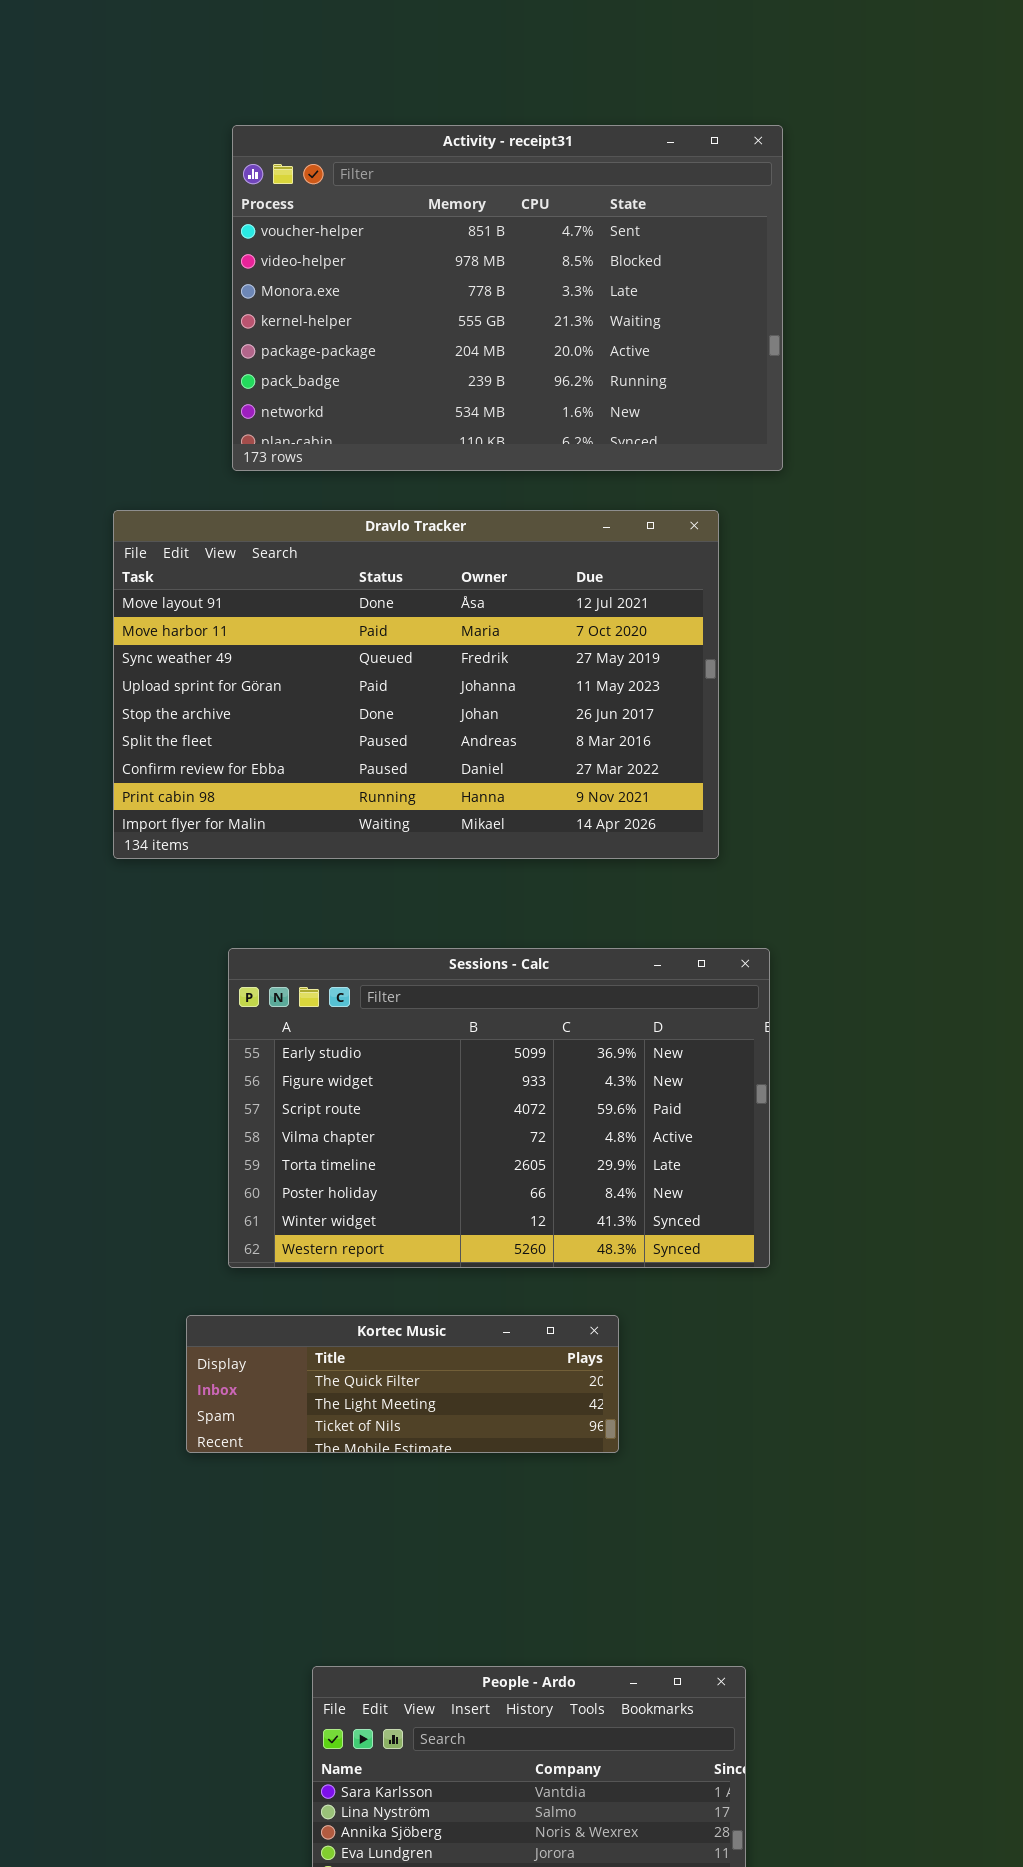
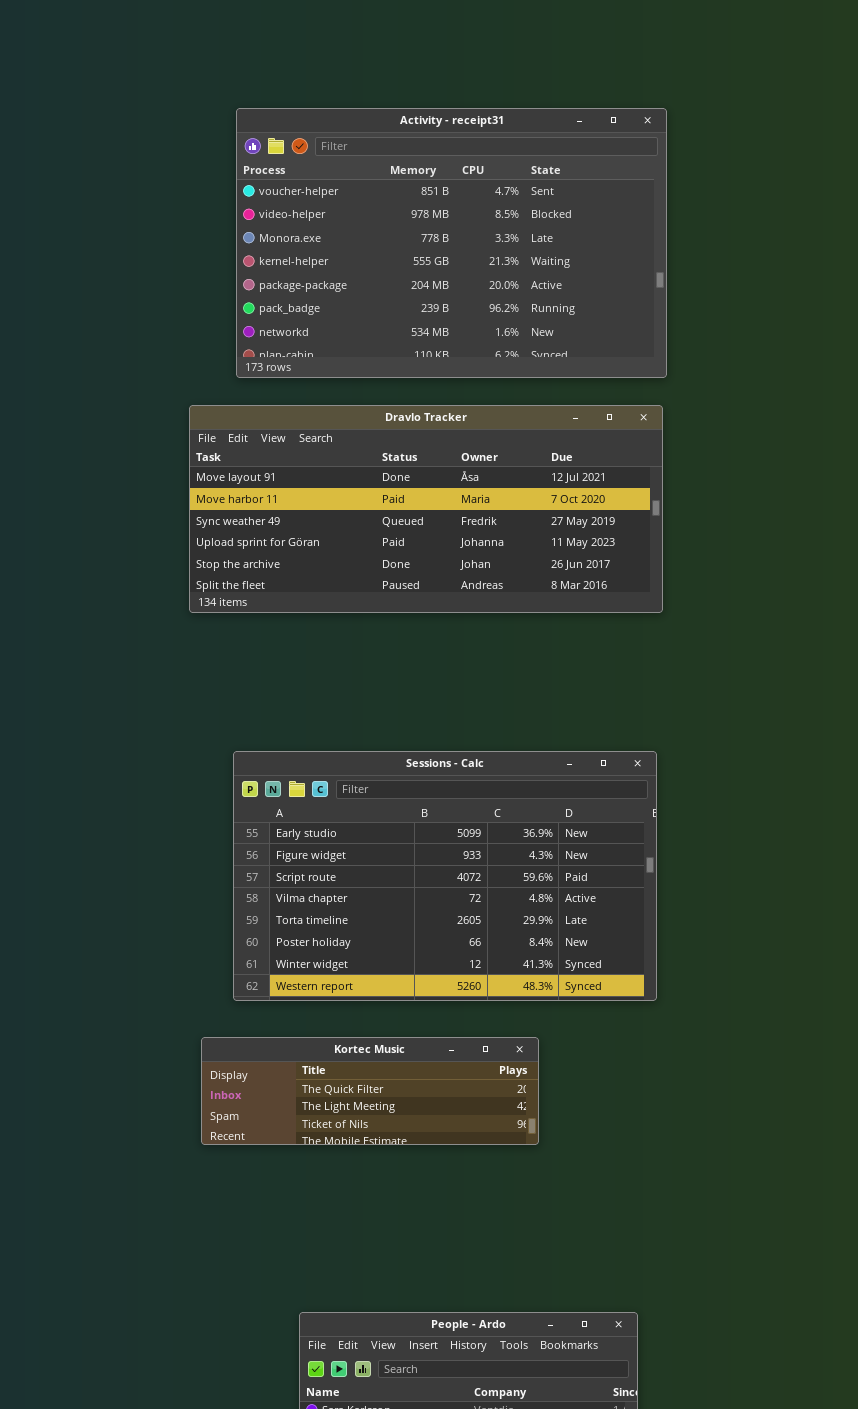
Dravlo Tracker: [113,510,719,859] -> [189,405,663,613], moved, resized

